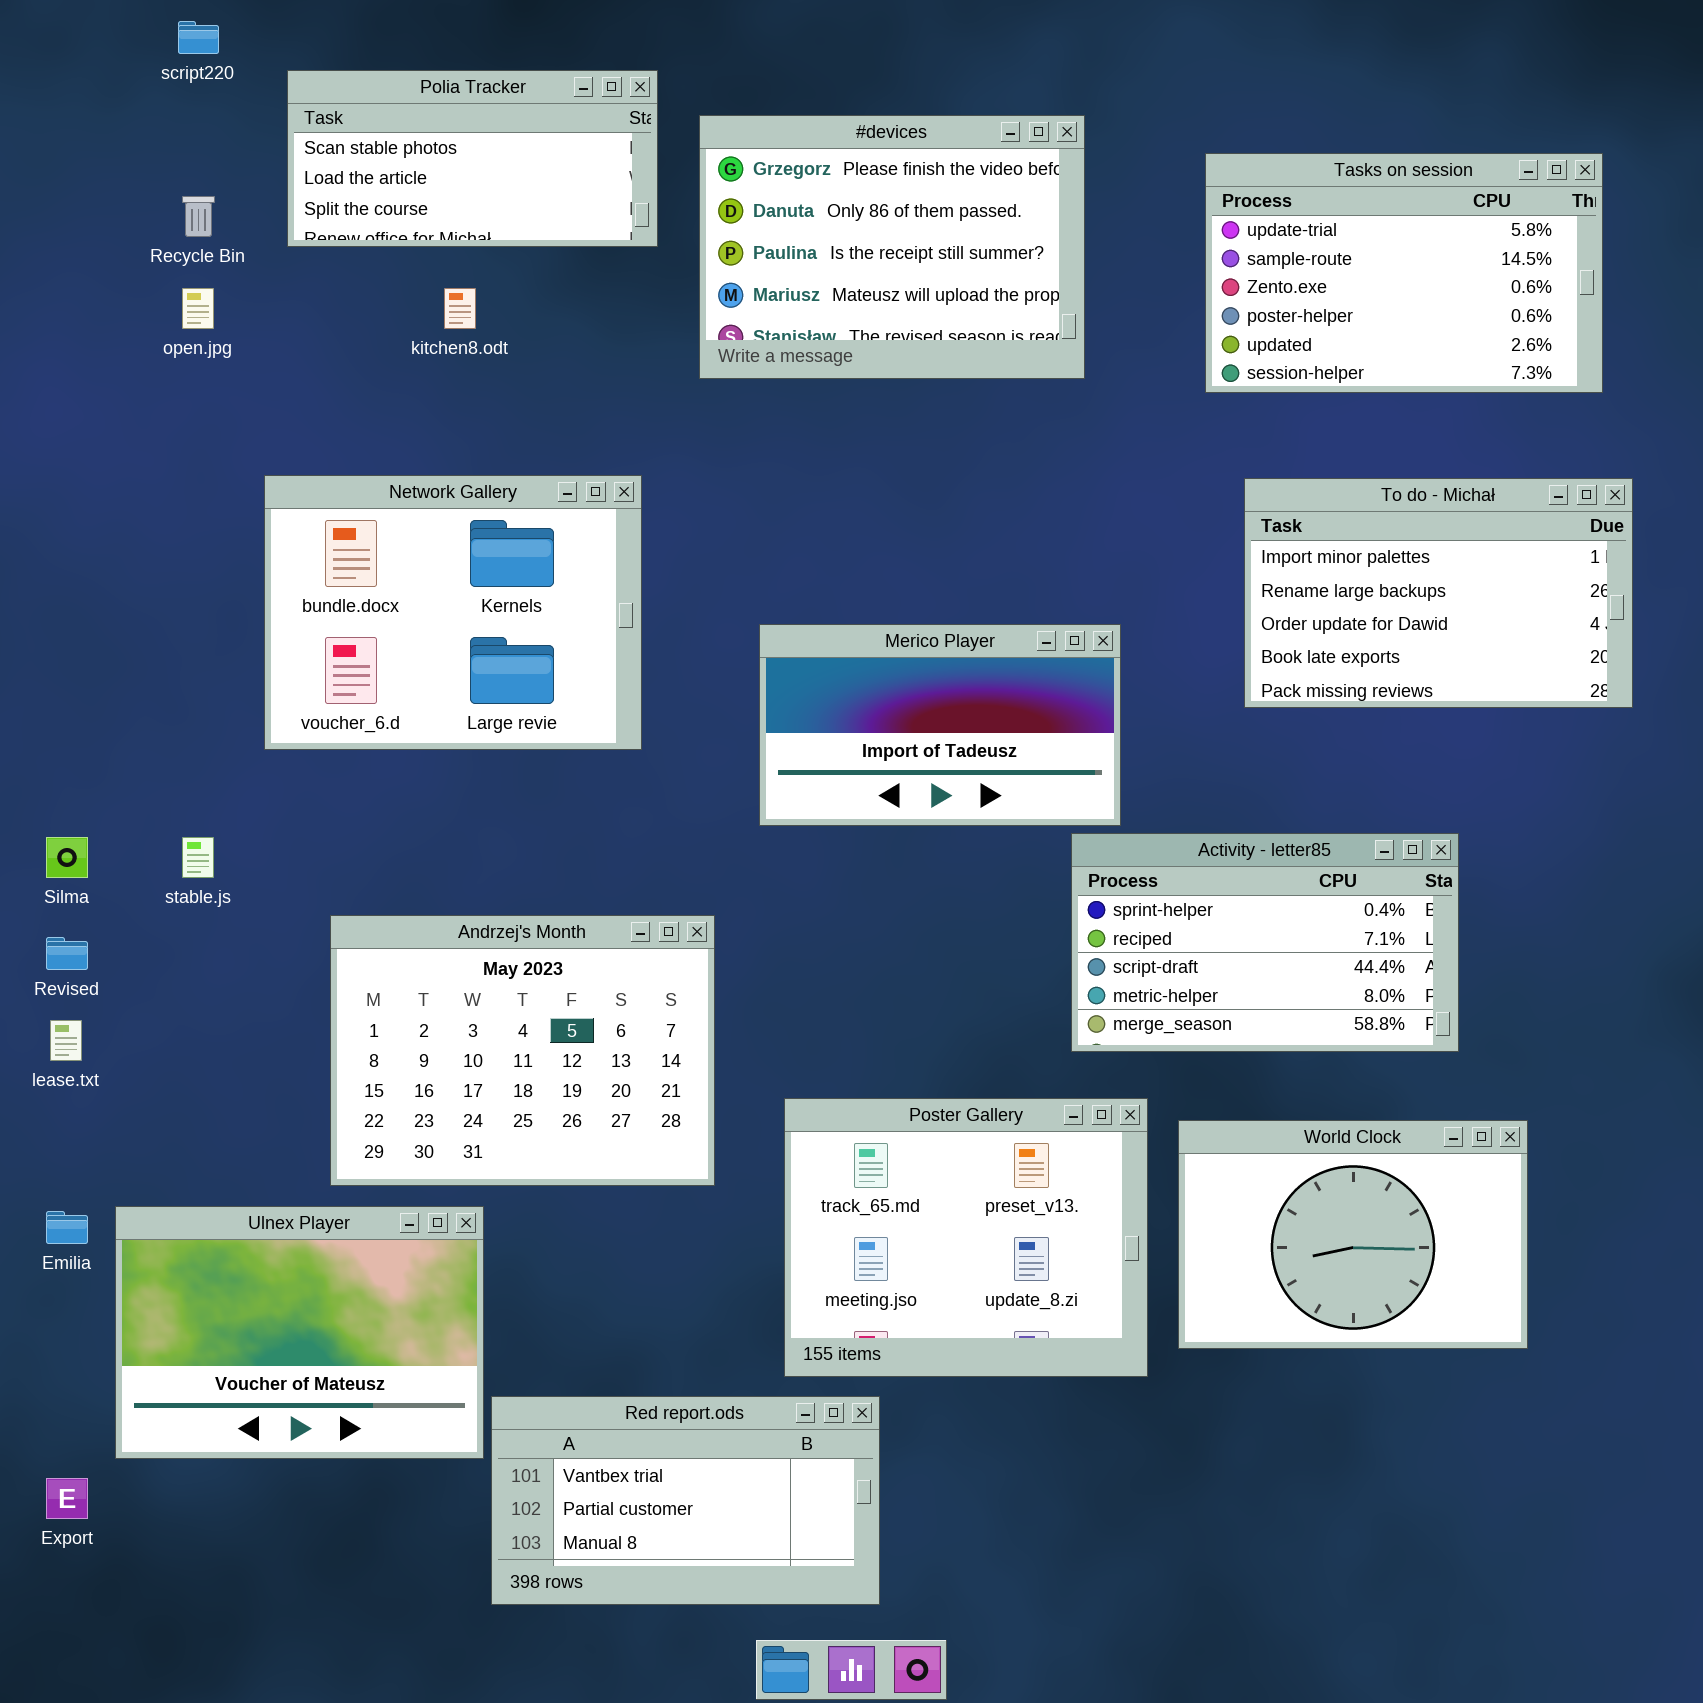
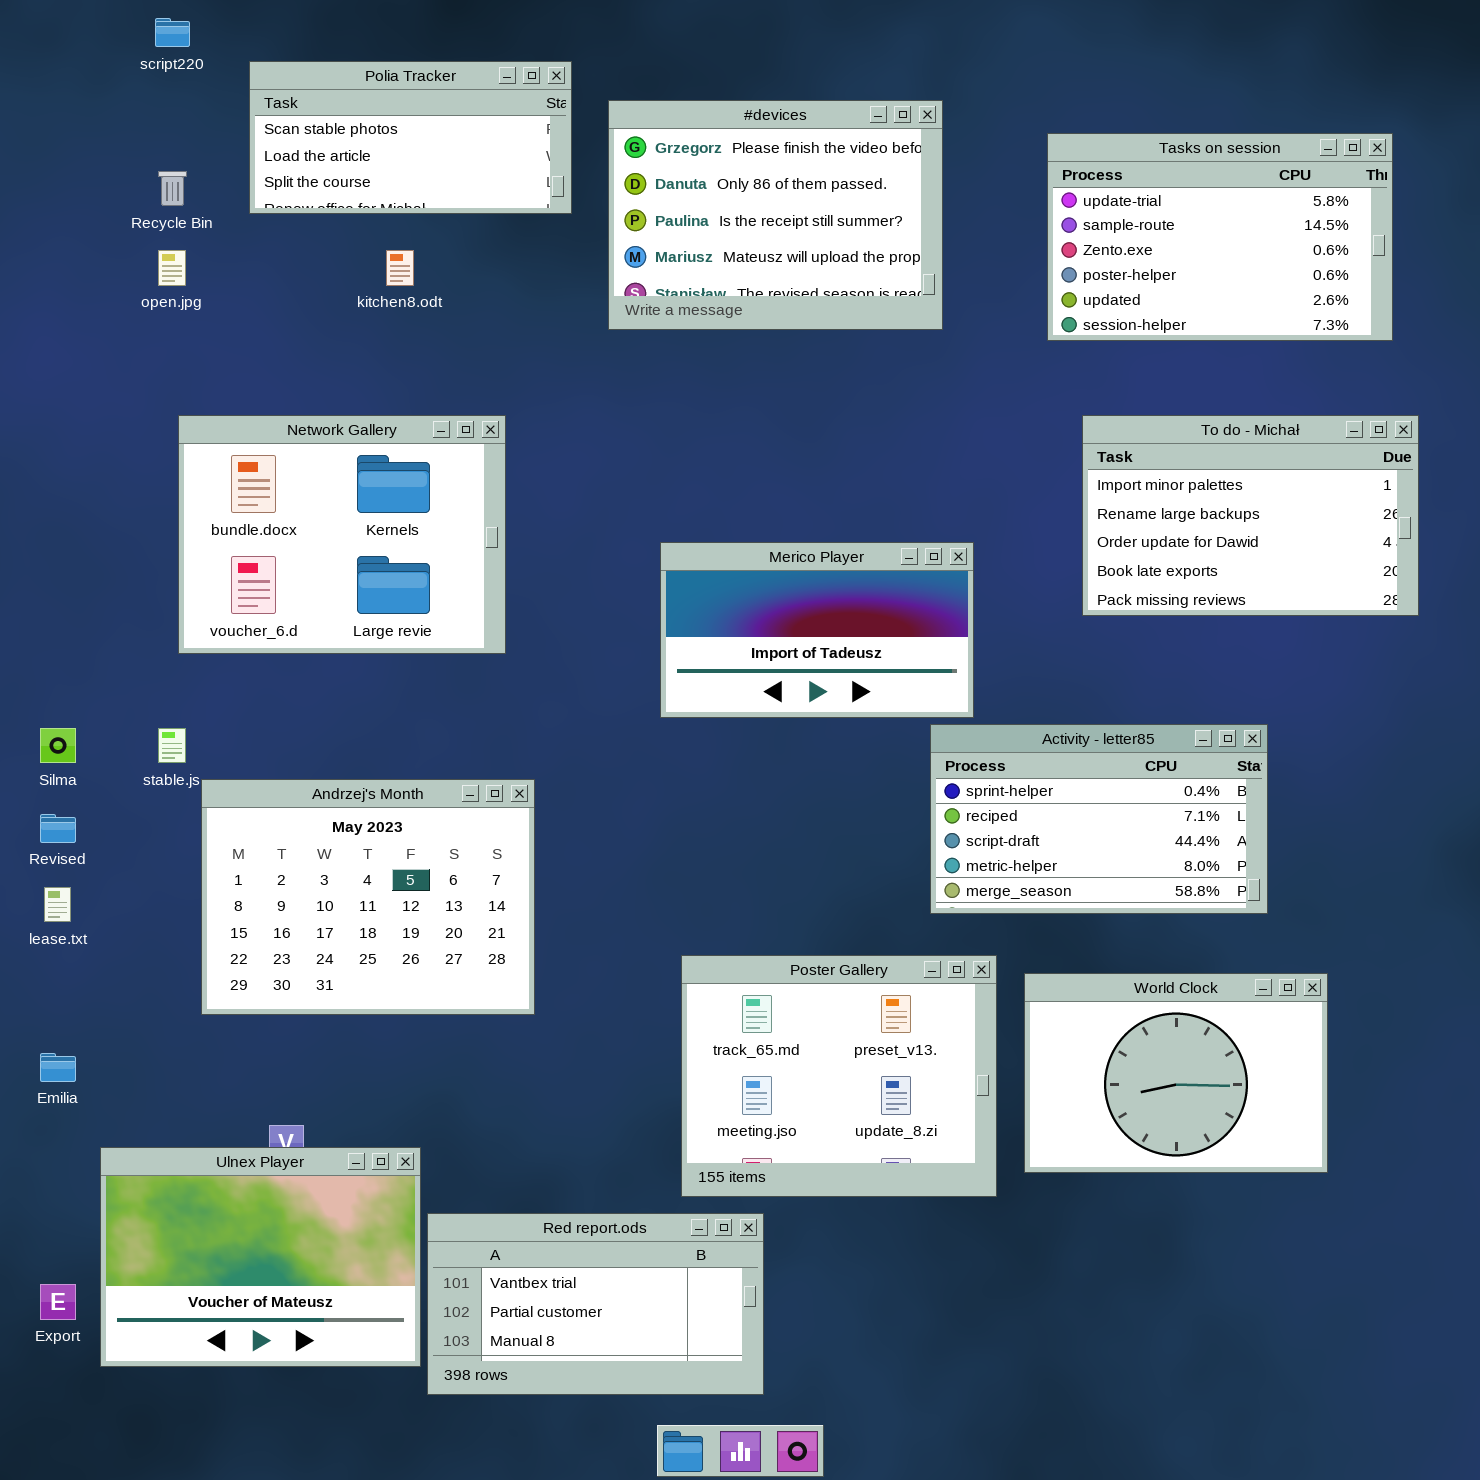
Network Gallery: [264,475,642,750] -> [178,415,506,654], moved
Andrzej's Month: [330,915,715,1186] -> [201,779,535,1015], moved
Ulnex Player: [115,1206,484,1459] -> [100,1147,421,1367], moved

